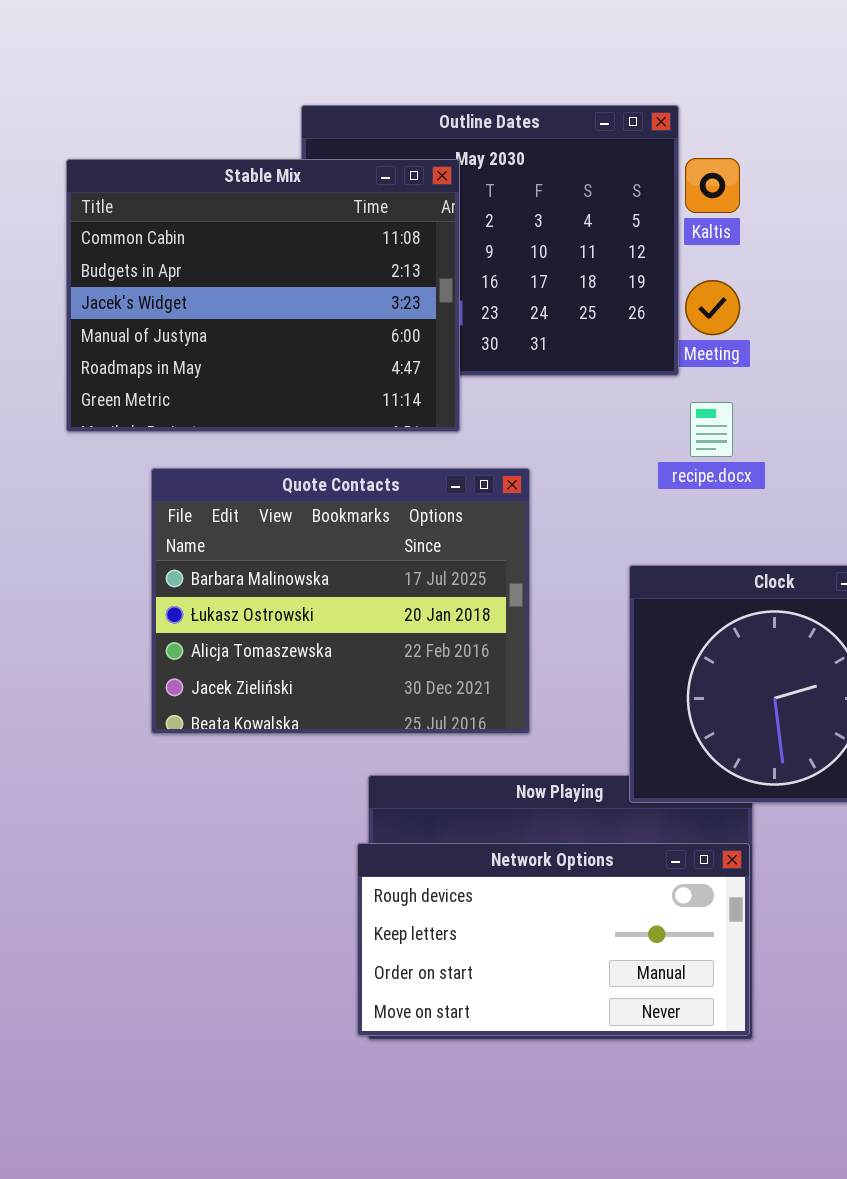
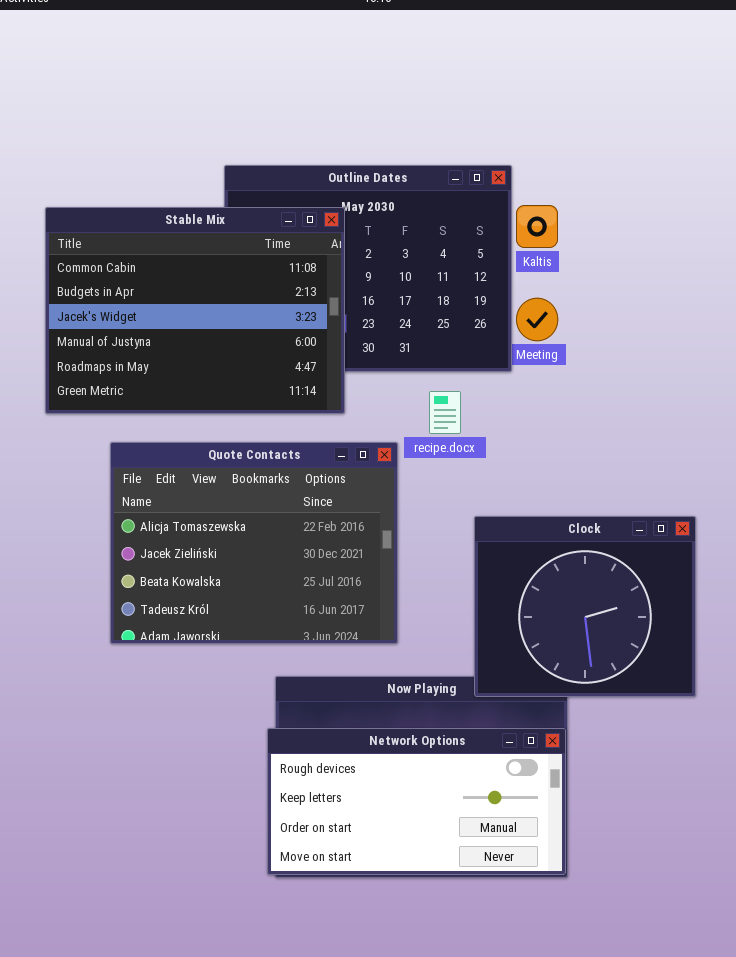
recipe.docx: [690,402,733,457] -> [429,391,461,434], moved
Quote Contacts: [151,468,530,734] -> [110,442,398,644], scrolled down 2 rows

